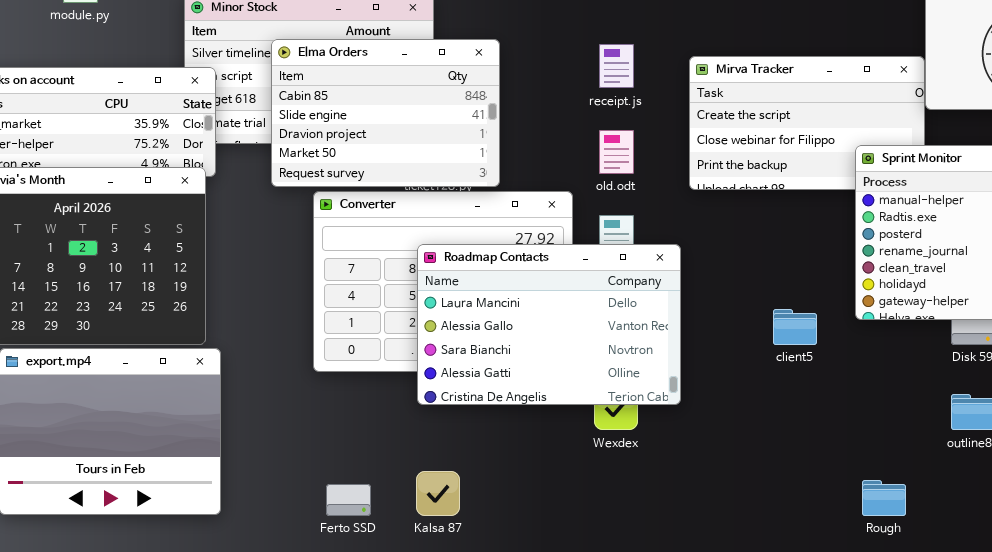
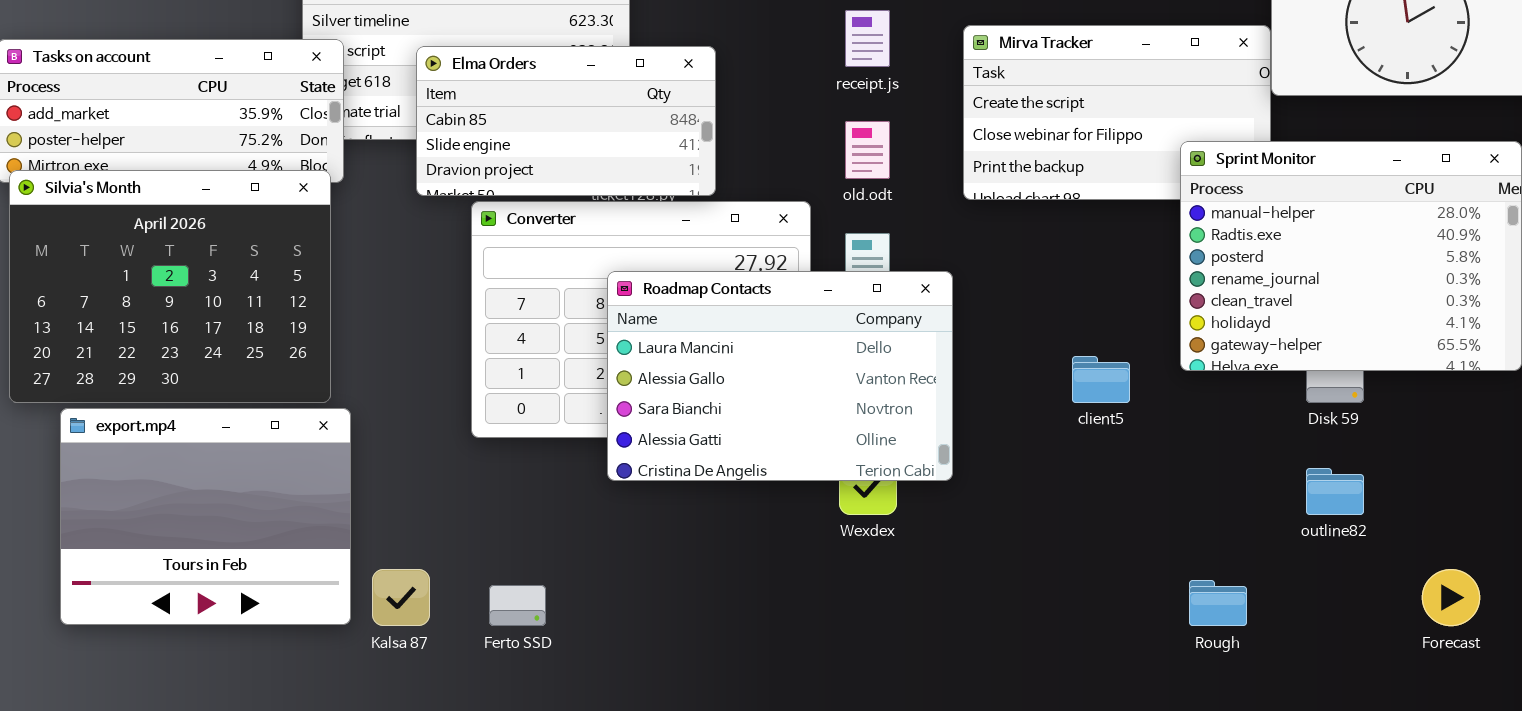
Elma Orders: [271,39,500,187] -> [416,46,716,196], resized
Kalsa 87: [416,471,460,516] -> [372,569,430,626], moved

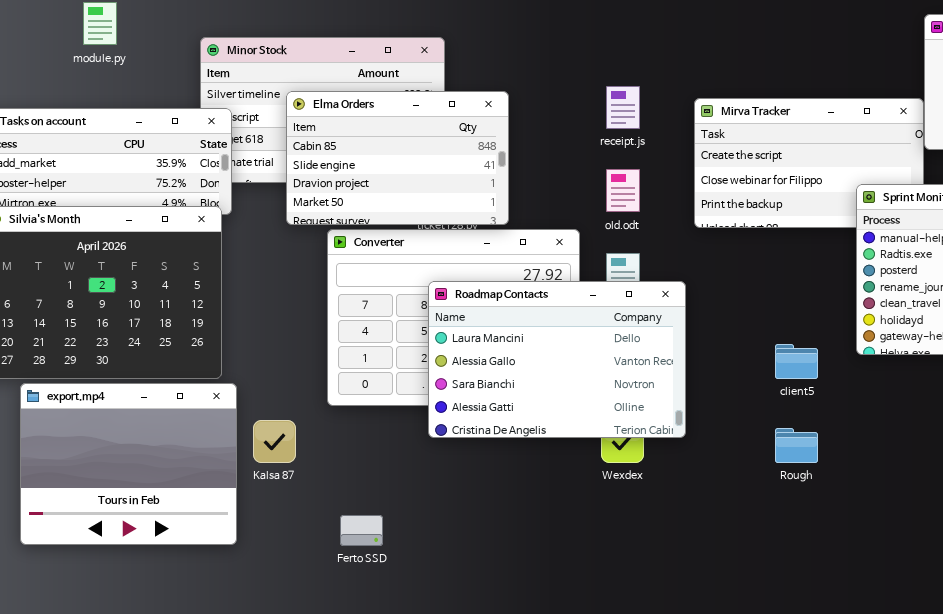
Elma Orders: [416,46,716,196] -> [286,91,509,225], resized
Kalsa 87: [372,569,430,626] -> [253,420,296,463], moved
Rough: [1189,580,1247,626] -> [775,428,818,463], moved

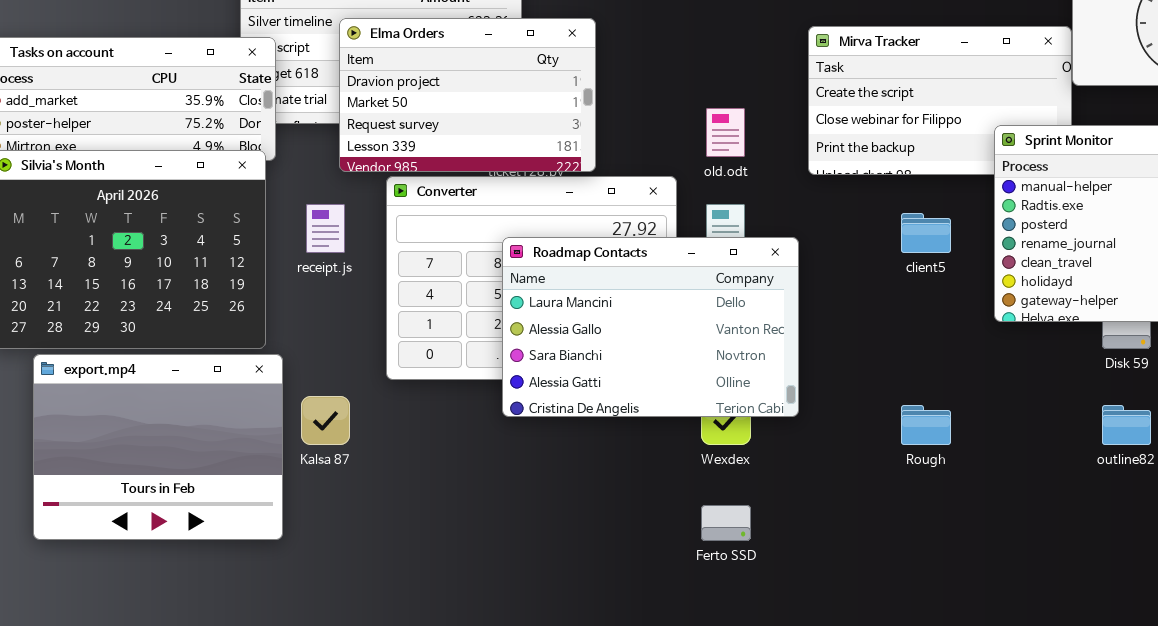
receipt.js: [606,86,640,129] -> [306,204,345,253], moved
Elma Orders: [286,91,509,225] -> [339,18,596,172], scrolled down 2 rows
client5: [775,344,818,379] -> [901,213,951,253], moved
Ferto SSD: [340,515,383,546] -> [701,505,751,541], moved

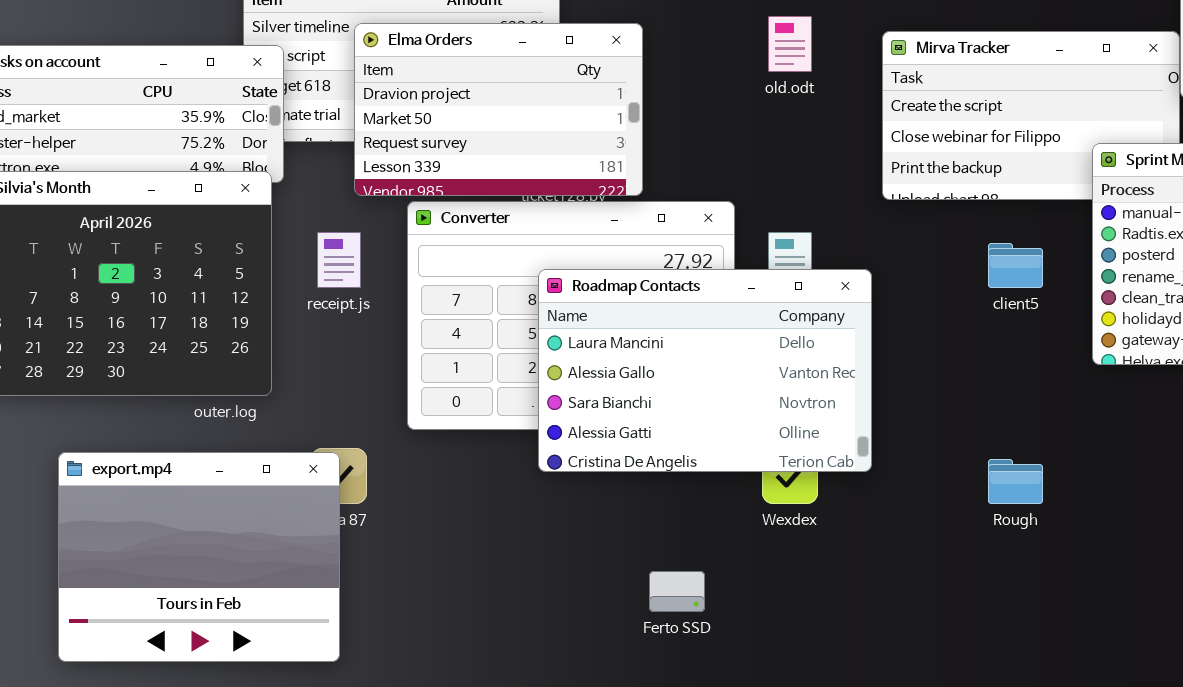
old.odt: [706,108,745,157] -> [768,16,812,72], moved
export.mp4: [33,354,283,540] -> [58,452,340,662], moved
Ferto SSD: [701,505,751,541] -> [649,571,705,612], moved

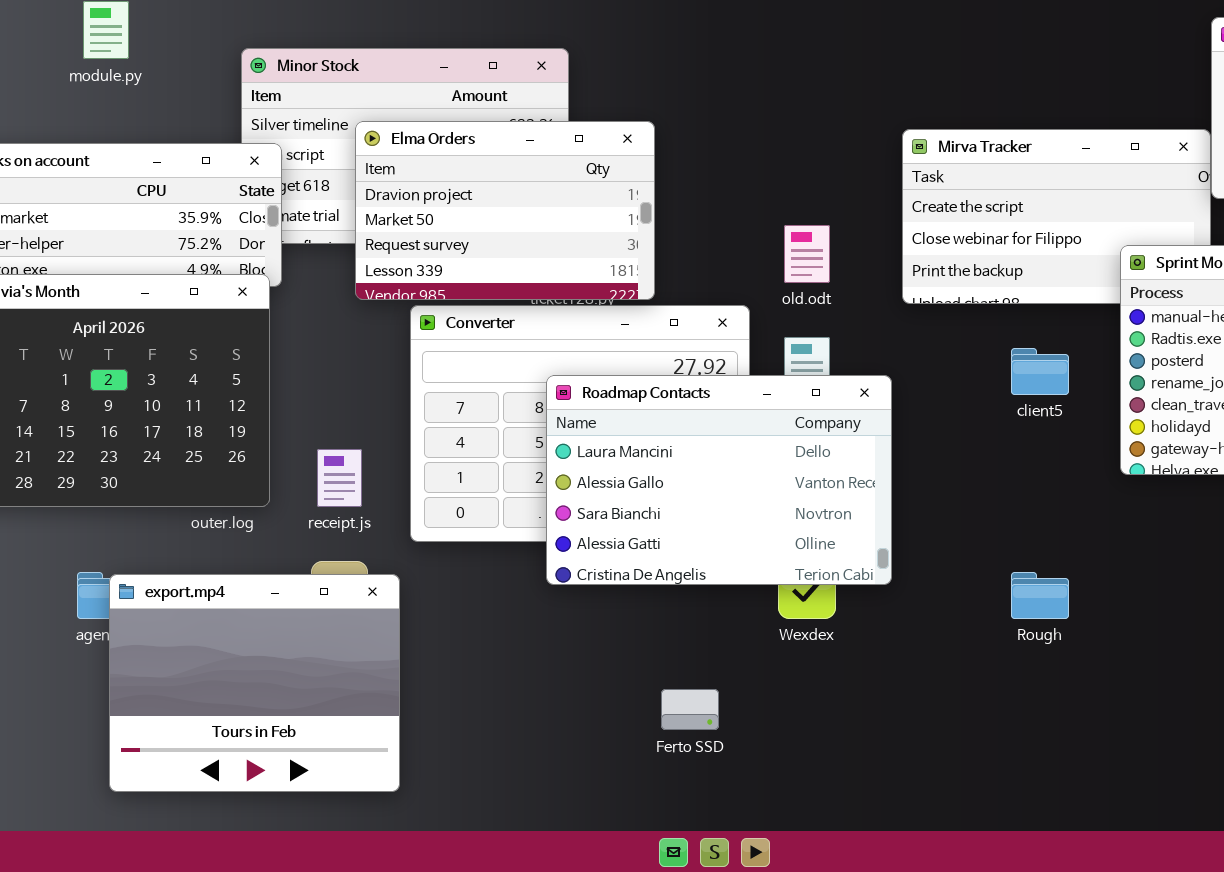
old.odt: [768,16,812,72] -> [784,225,830,283], moved
receipt.js: [317,232,361,288] -> [317,449,362,507], moved
export.mp4: [58,452,340,662] -> [109,574,400,792], moved

